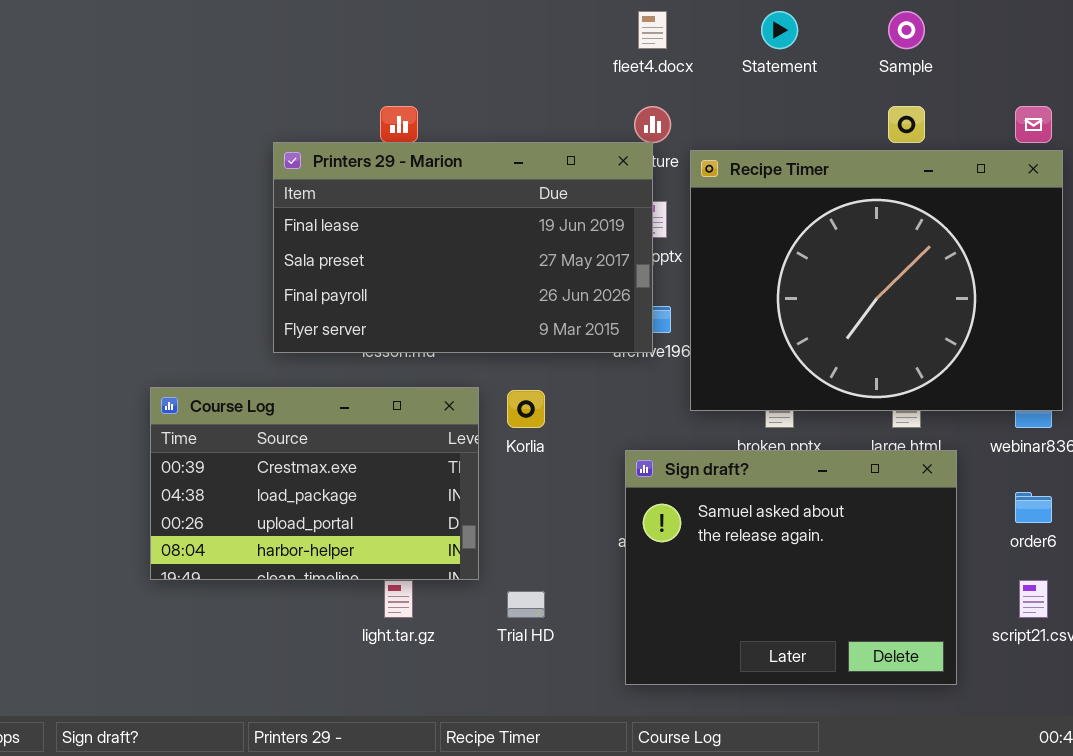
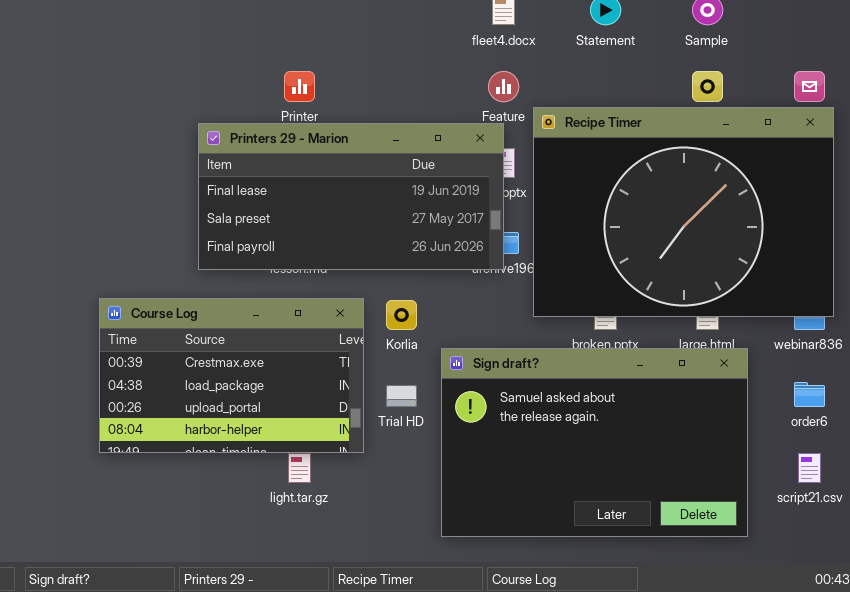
Printers 29 - Marion: [273,142,653,353] -> [198,123,504,270], resized
Sign draft?: [625,450,957,685] -> [441,348,748,537], resized
Trial HD: [507,591,545,618] -> [386,385,417,407], moved

